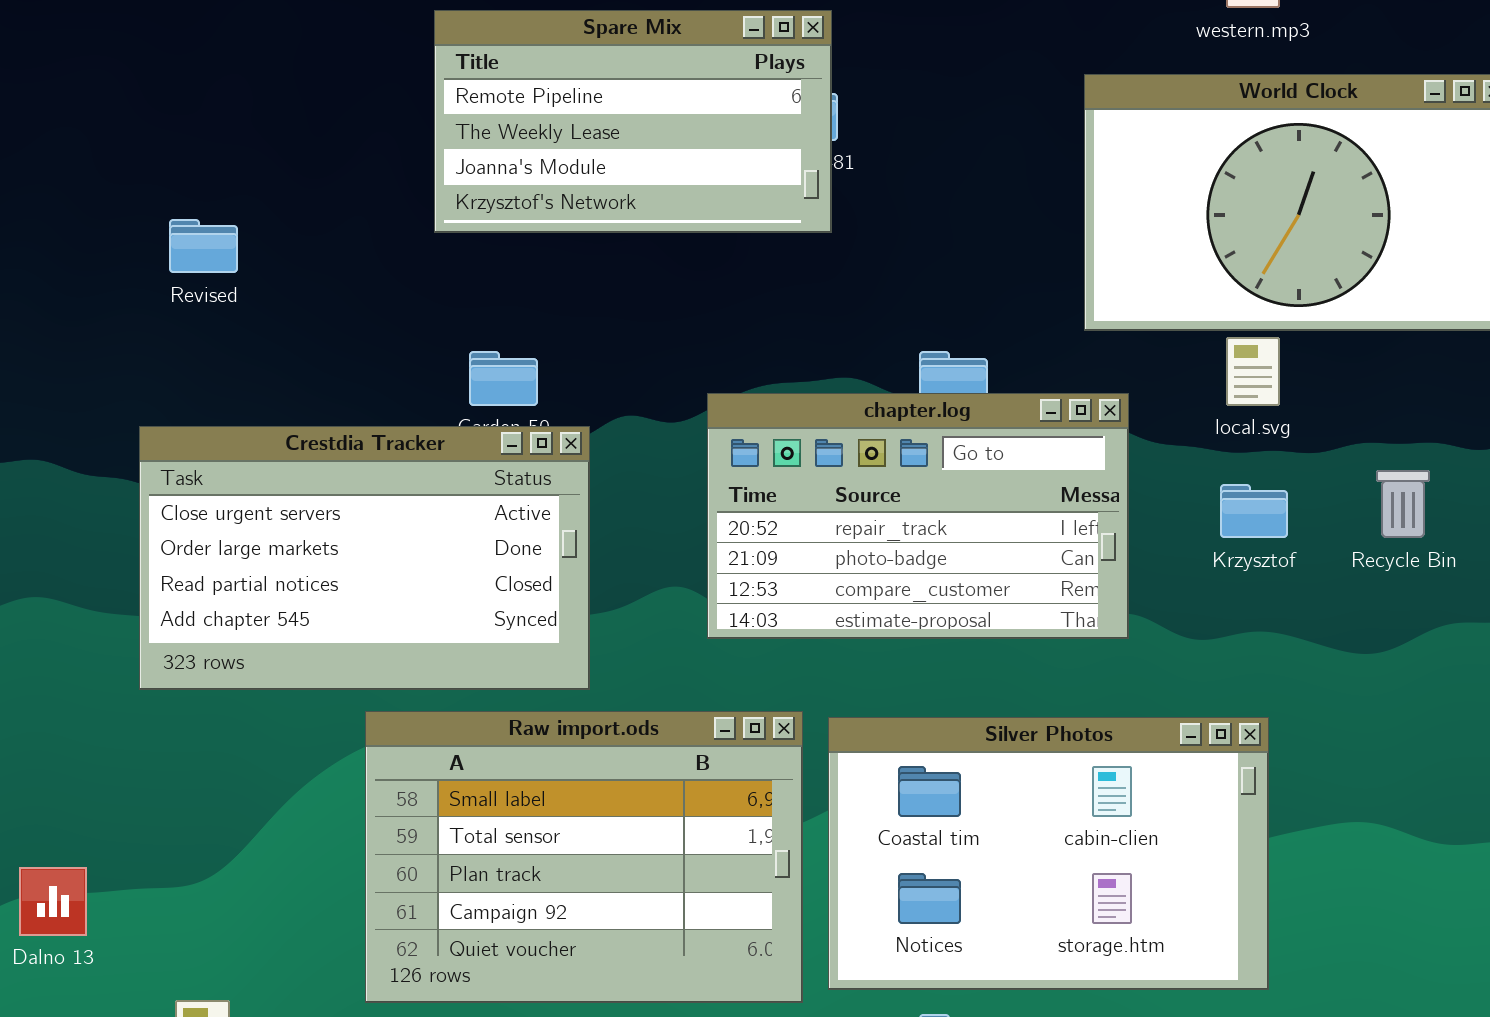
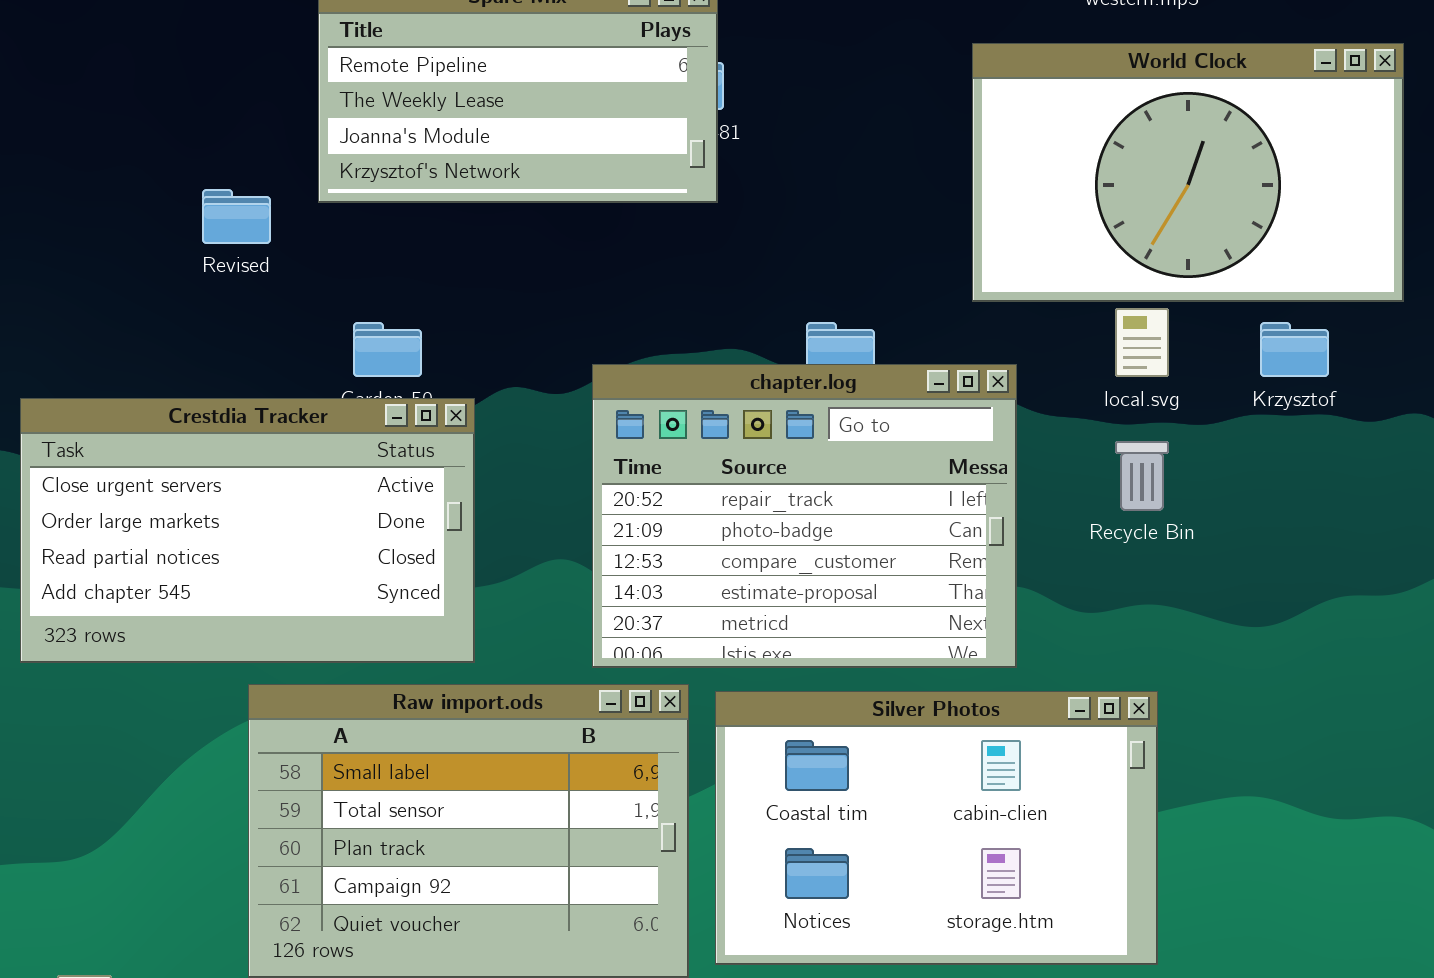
Revised: [169,219,238,273] -> [202,189,271,244], moved
chapter.log: [707,393,1129,639] -> [592,364,1017,668], resized
Recycle Bin: [1376,470,1430,538] -> [1115,441,1169,511], moved
Krzysztof: [1220,484,1288,538] -> [1260,322,1329,377], moved

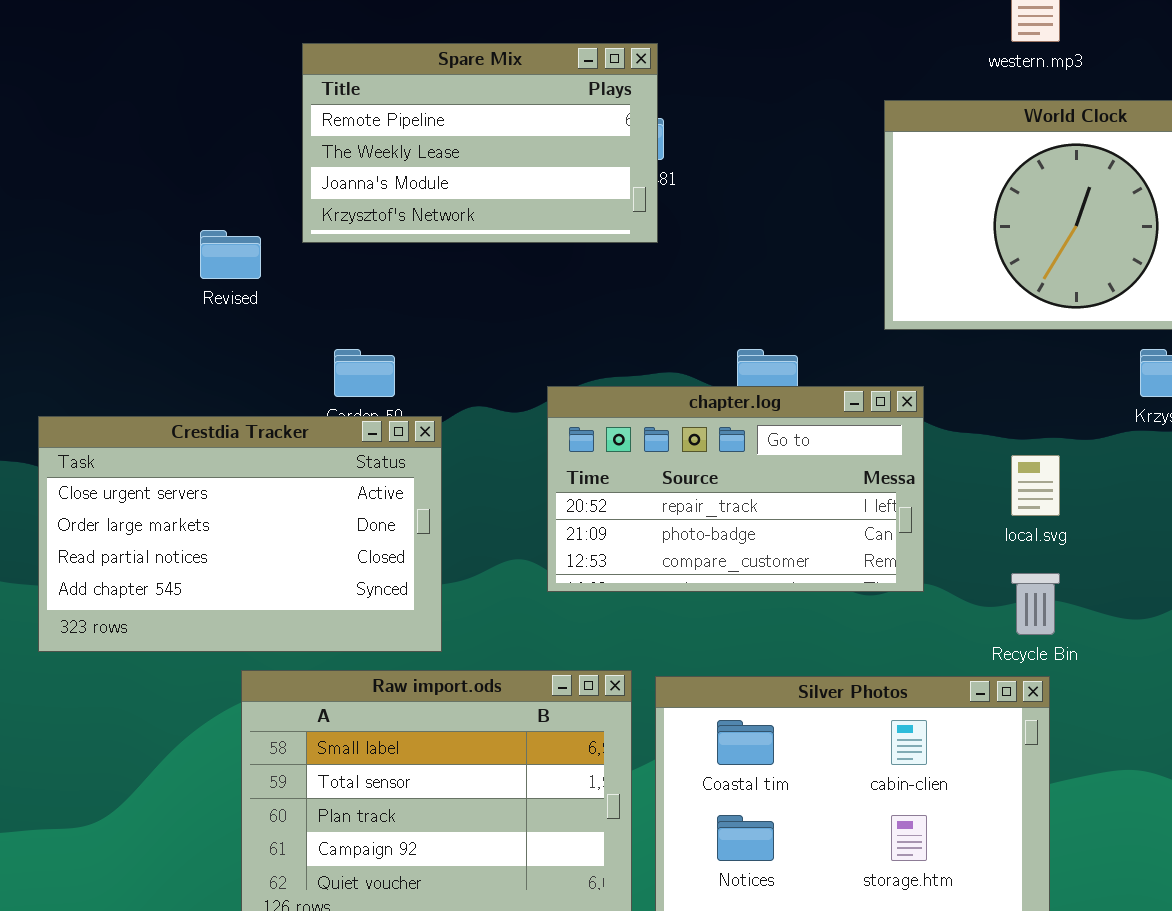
local.svg: [1115,308,1169,377] -> [1011,455,1060,516], moved
chapter.log: [592,364,1017,668] -> [547,386,924,592], resized
Recycle Bin: [1115,441,1169,511] -> [1011,573,1060,635], moved

